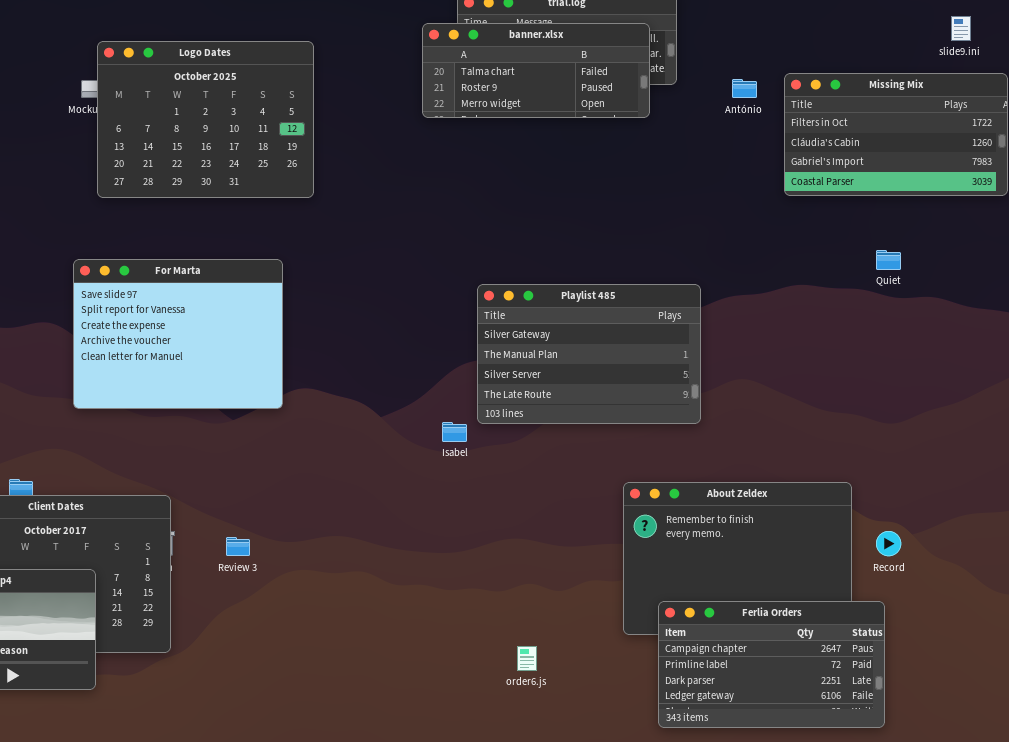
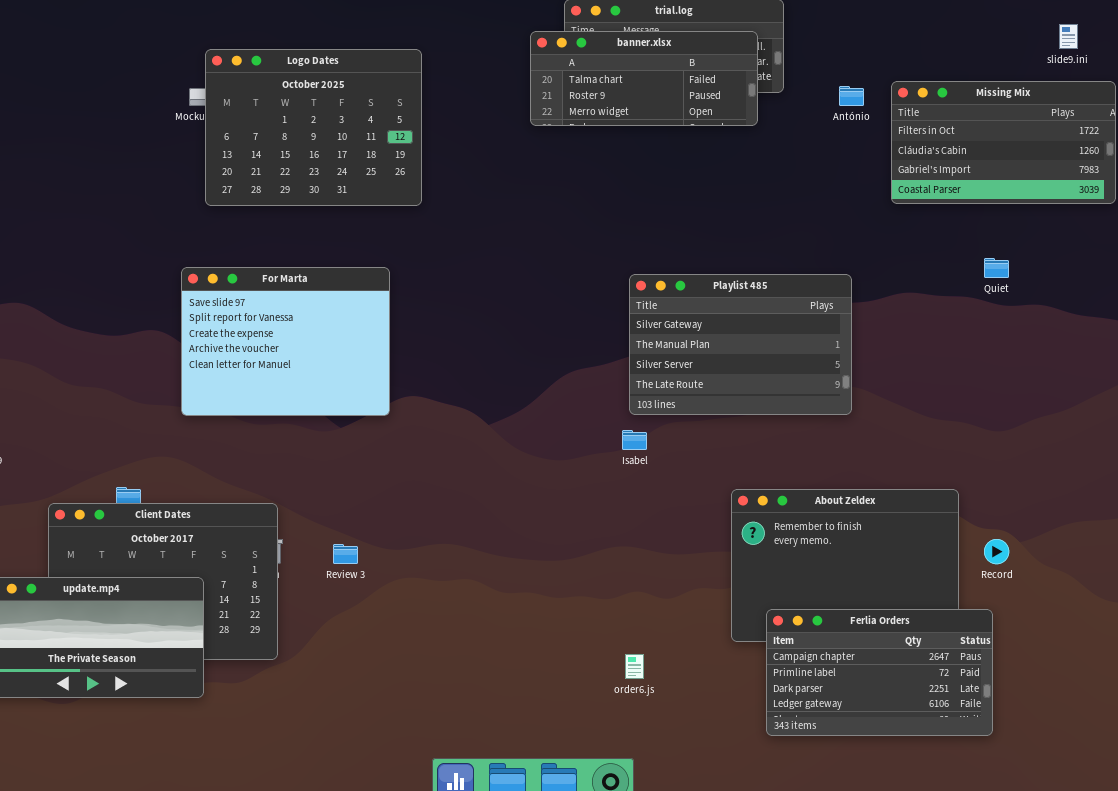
Playlist 485: [477,284,701,424] -> [629,274,852,415], moved
Isabel: [442,422,467,442] -> [622,430,647,450], moved

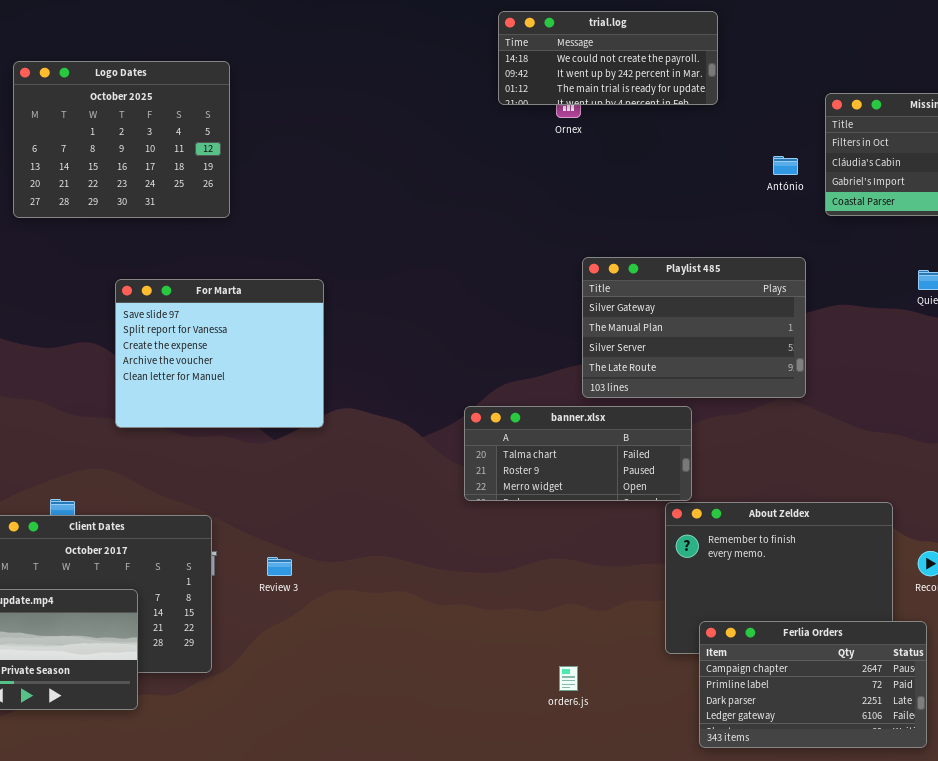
banner.xlsx: [530,31,758,126] -> [464,406,692,501], moved
Logo Dates: [205,49,422,206] -> [13,61,230,218], moved
António: [839,86,864,106] -> [773,156,798,175], moved
Playlist 485: [629,274,852,415] -> [582,257,806,398], moved

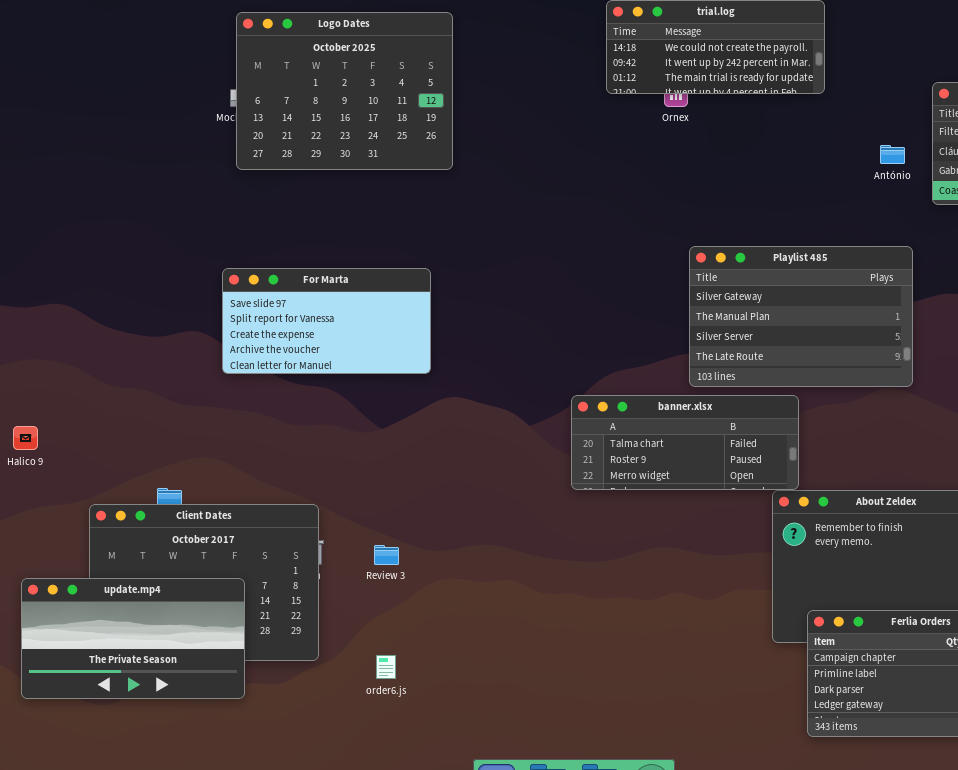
Logo Dates: [13,61,230,218] -> [236,12,453,170], moved
For Marta: [115,279,324,428] -> [222,268,431,374], resized
order6.js: [559,666,578,691] -> [376,655,396,679], moved

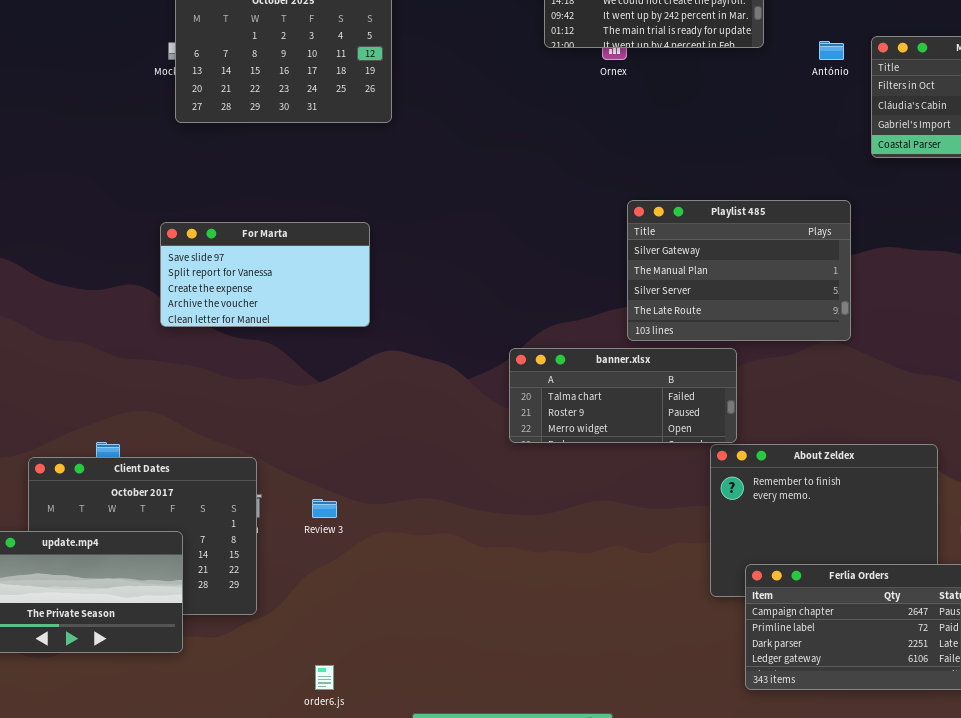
António: [880,145,905,164] -> [819,41,844,60], moved
order6.js: [376,655,396,679] -> [315,665,334,690], moved

